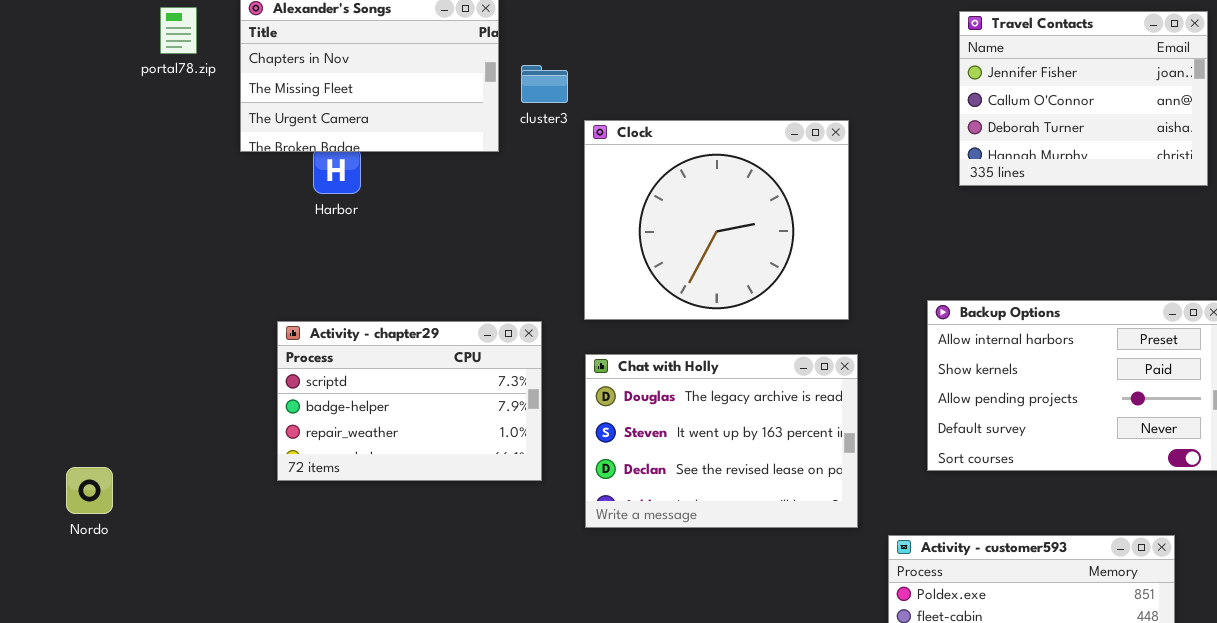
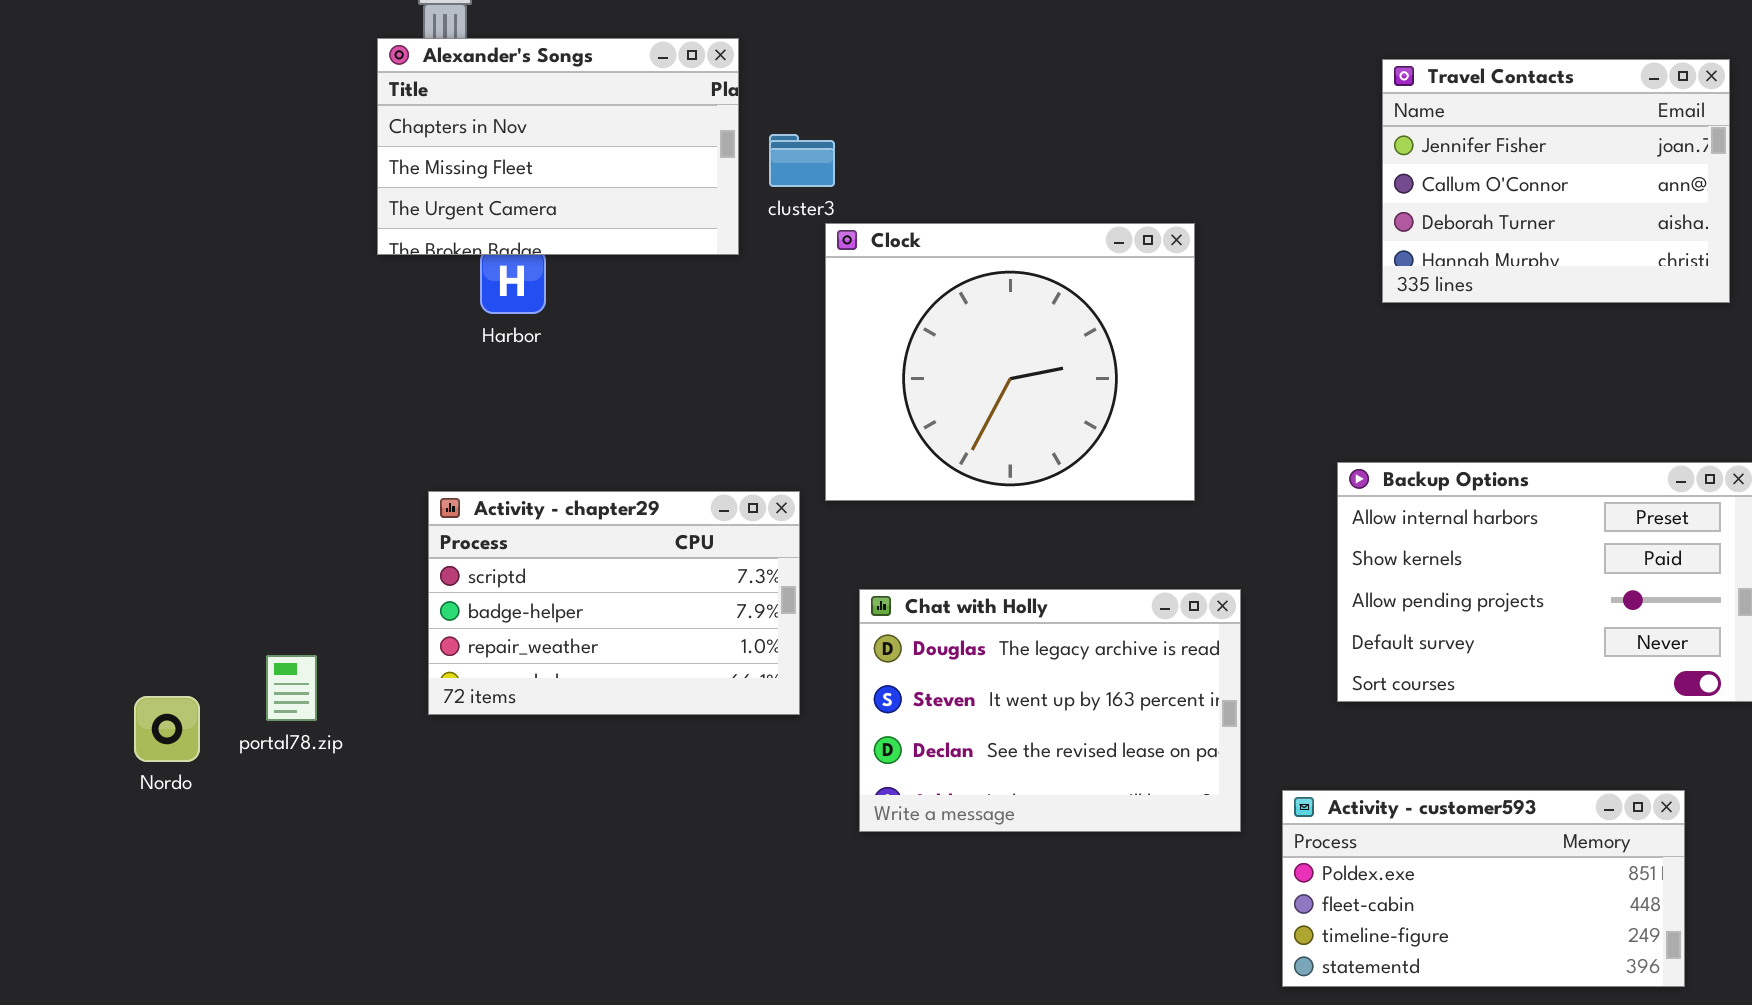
portal78.zip: [160,7,197,54] -> [266,655,317,721], moved
Clock: [584,120,849,320] -> [825,223,1195,501], moved
Chat with Holly: [585,354,858,528] -> [859,589,1241,832], moved

